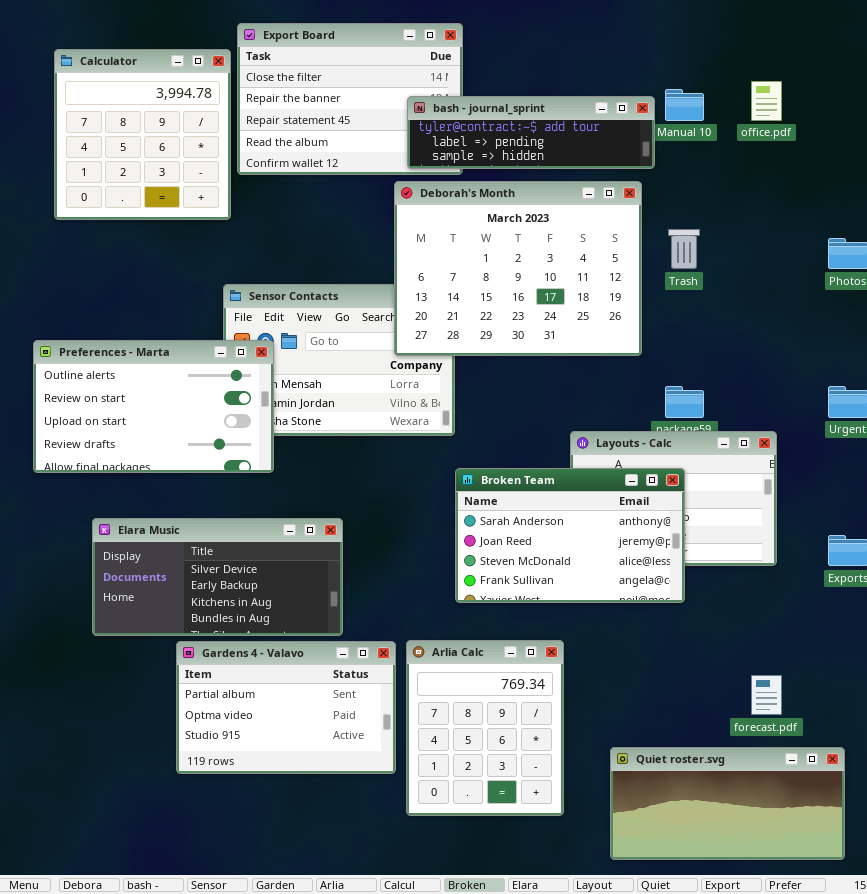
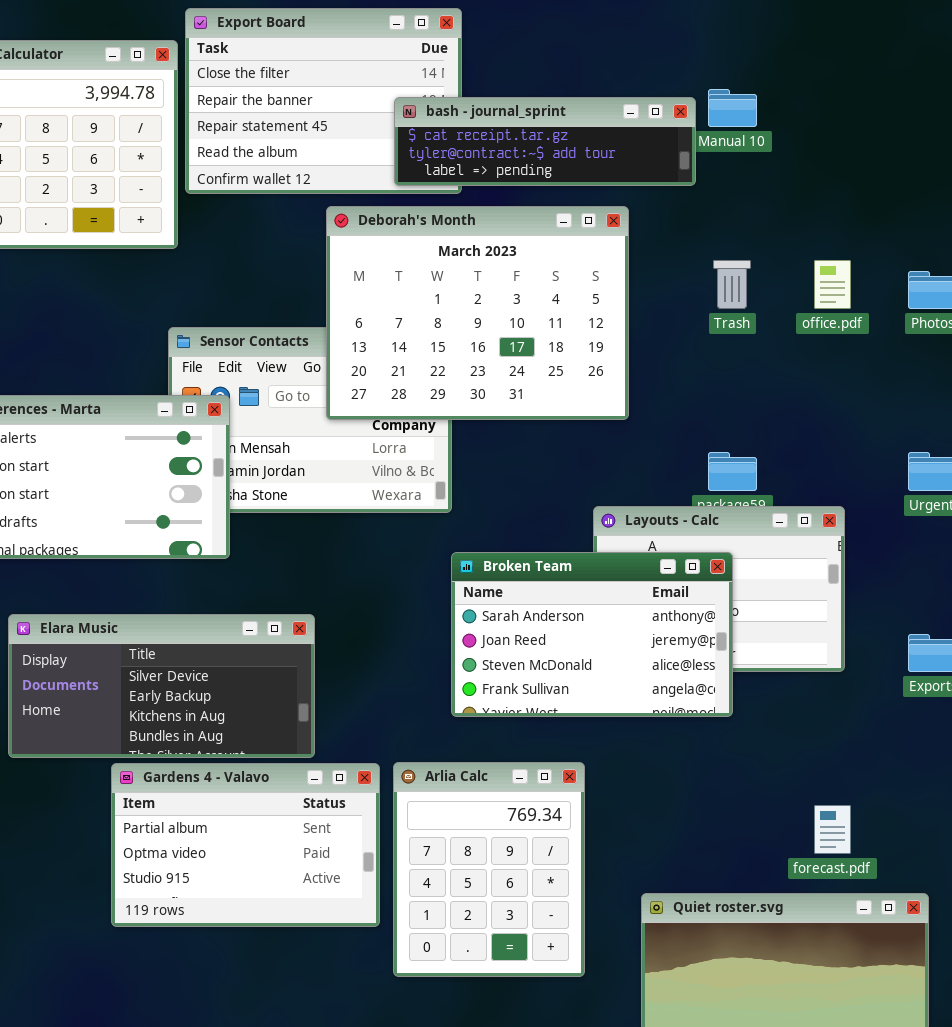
office.pdf: [751,81,782,121] -> [814,260,851,309], moved
bash - journal_sprint: [407,96,655,169] -> [394,97,696,186], scrolled up 1 row
Deborah's Month: [394,181,642,356] -> [326,206,629,420], moved

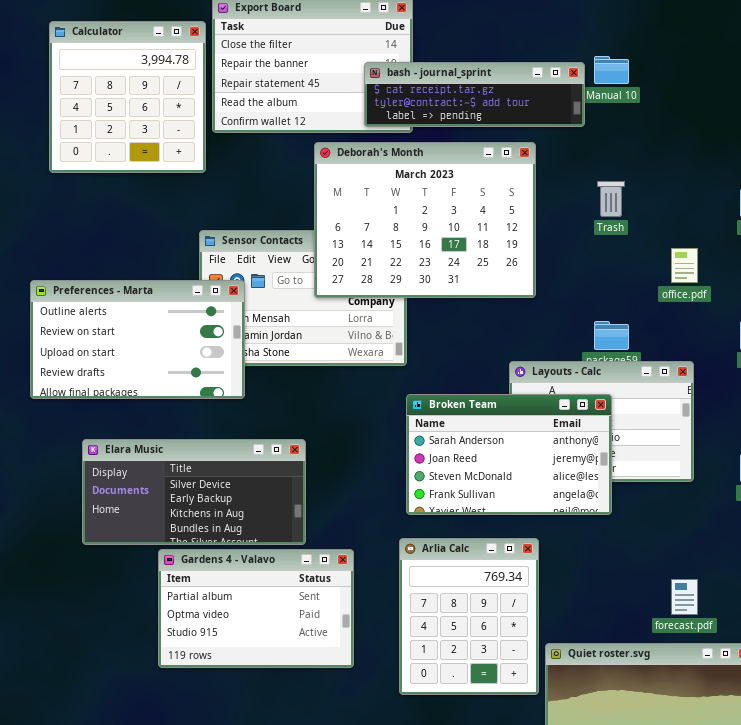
office.pdf: [814,260,851,309] -> [671,248,698,283], moved
Arlia Calc: [393,762,585,977] -> [399,538,539,695], moved

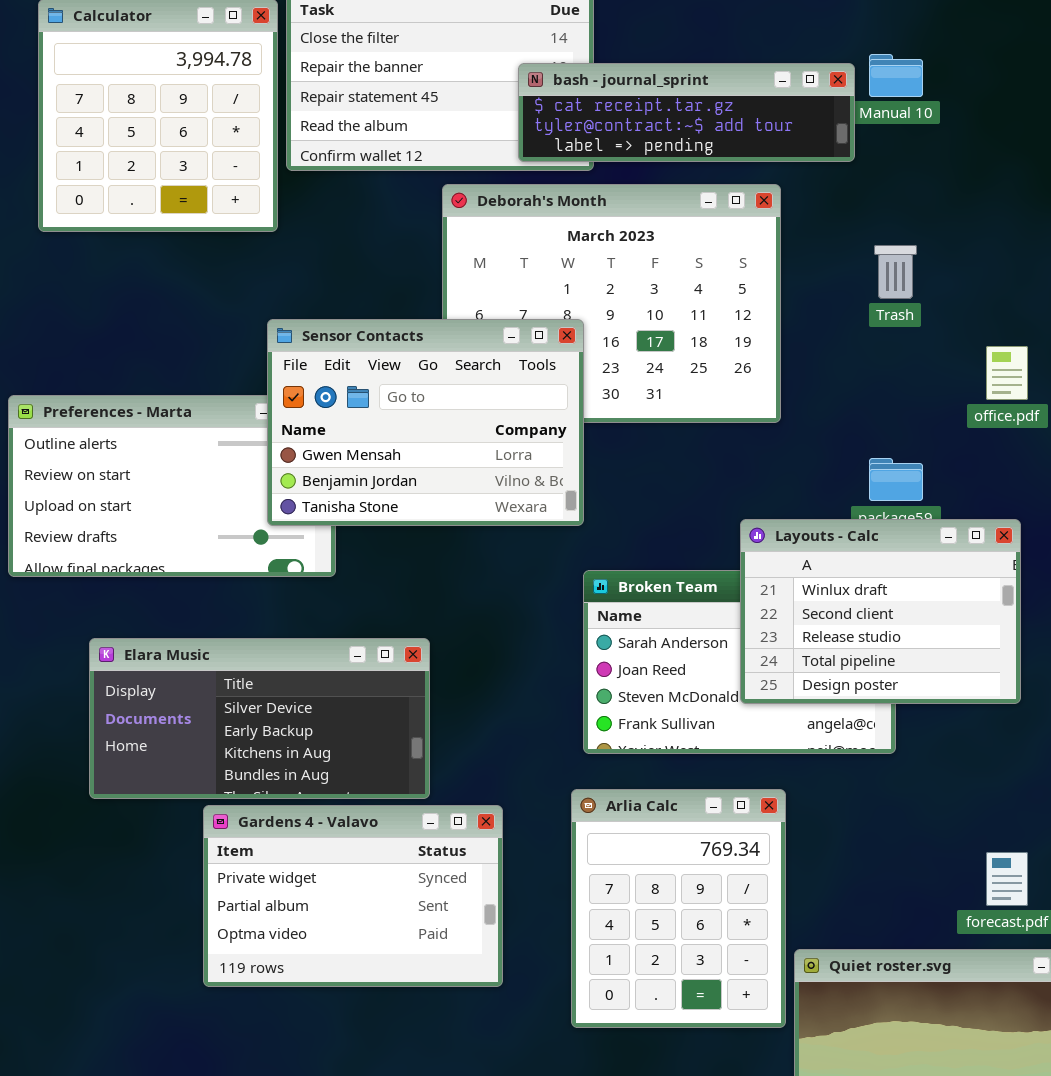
Sensor Contacts: [199,230,407,366] -> [267,319,584,526], raised
Layouts - Calc: [509,361,694,482] -> [740,519,1021,704], raised
Gardens 4 - Valavo: [158,549,354,668] -> [203,805,503,987], scrolled up 1 row

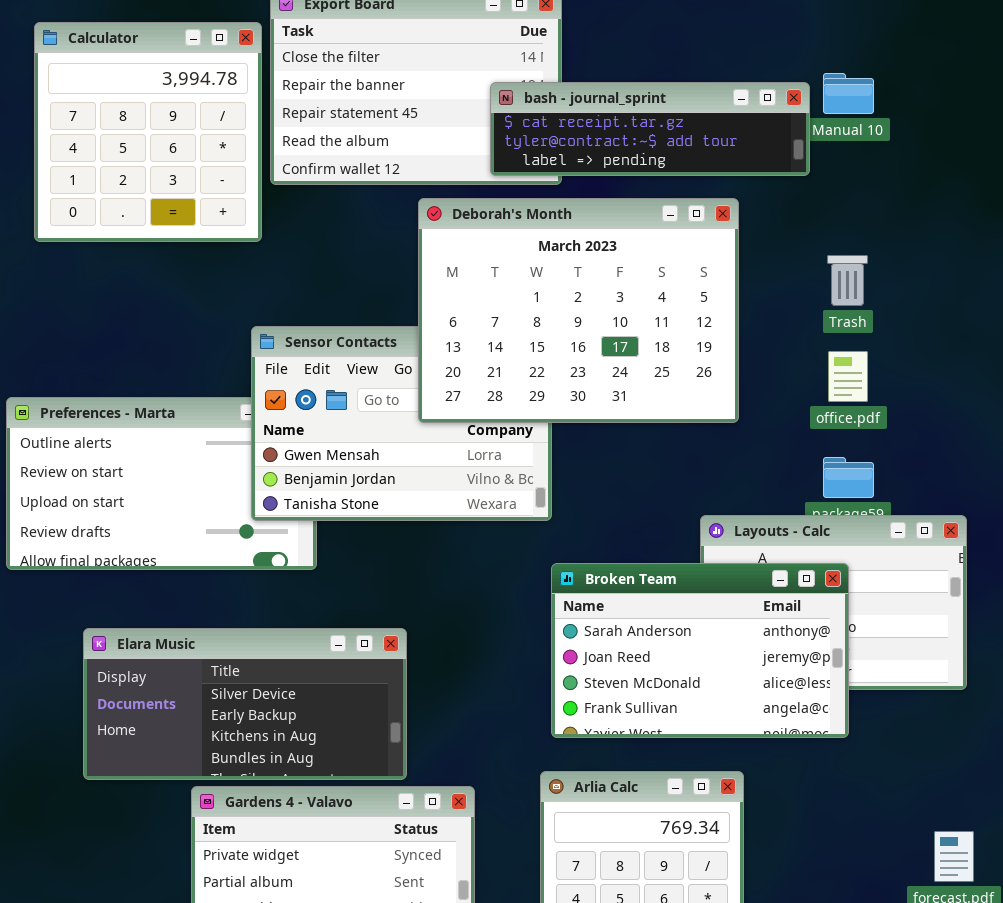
Deborah's Month: [442,184,781,423] -> [418,198,739,423], raised
office.pdf: [986,346,1028,400] -> [828,351,868,402], moved
Broken Team: [583,570,896,754] -> [551,563,849,738], raised

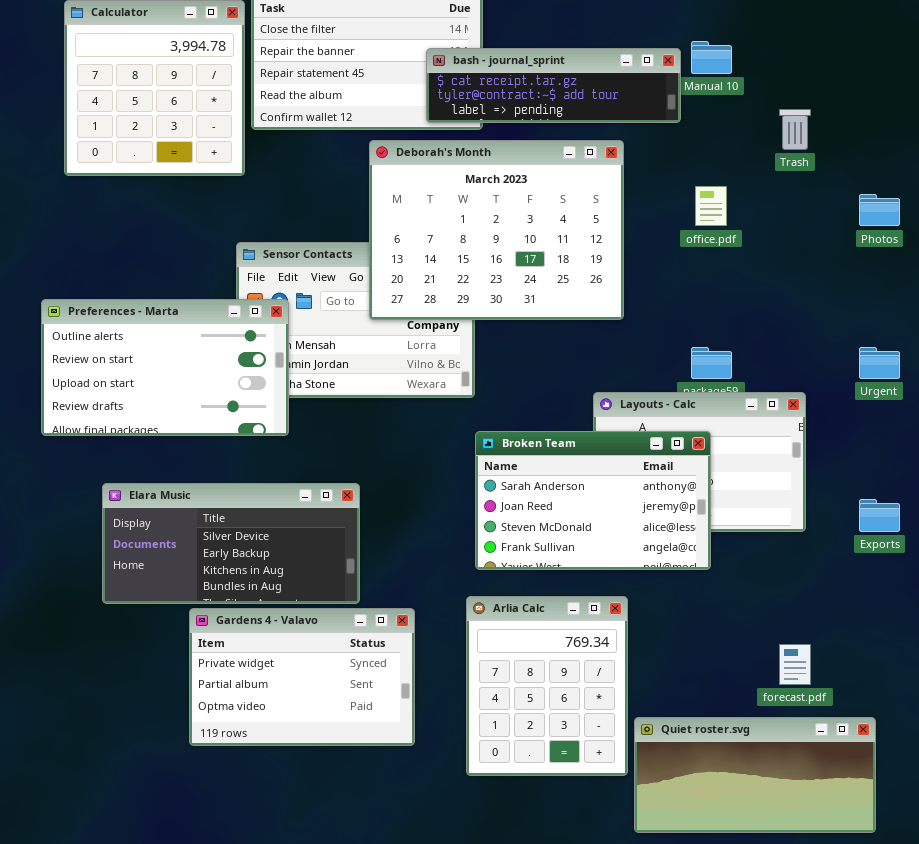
Trash: [827,255,868,306] -> [779,109,811,150], moved
office.pdf: [828,351,868,402] -> [695,186,727,226], moved
Preferences - Marta: [6,397,317,570] -> [41,299,289,436], raised

